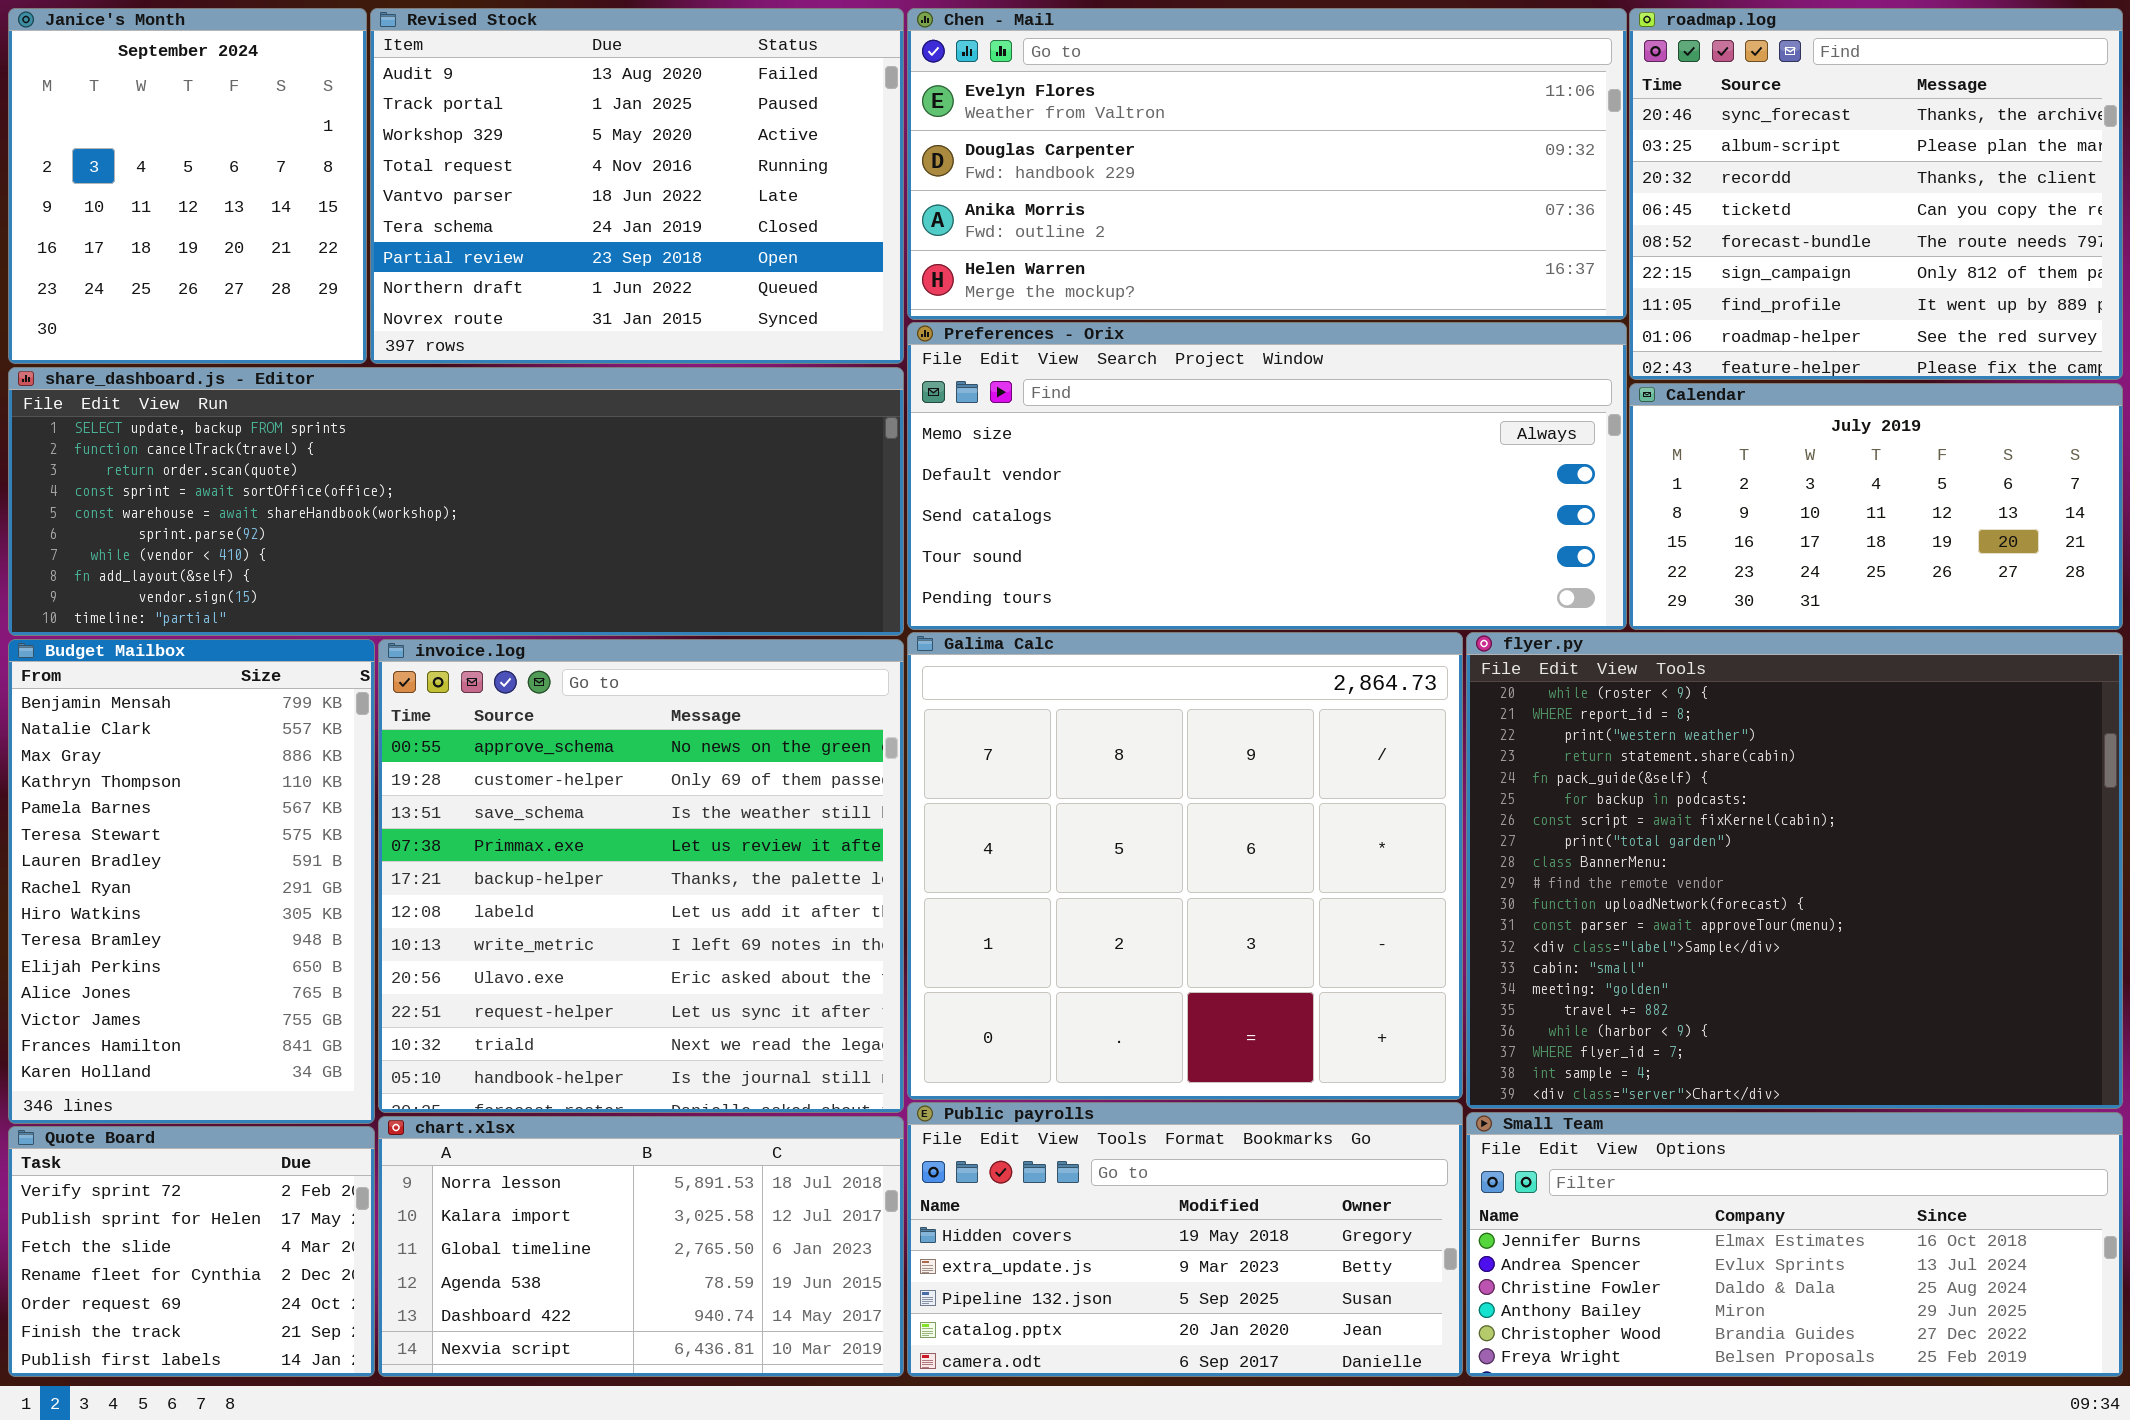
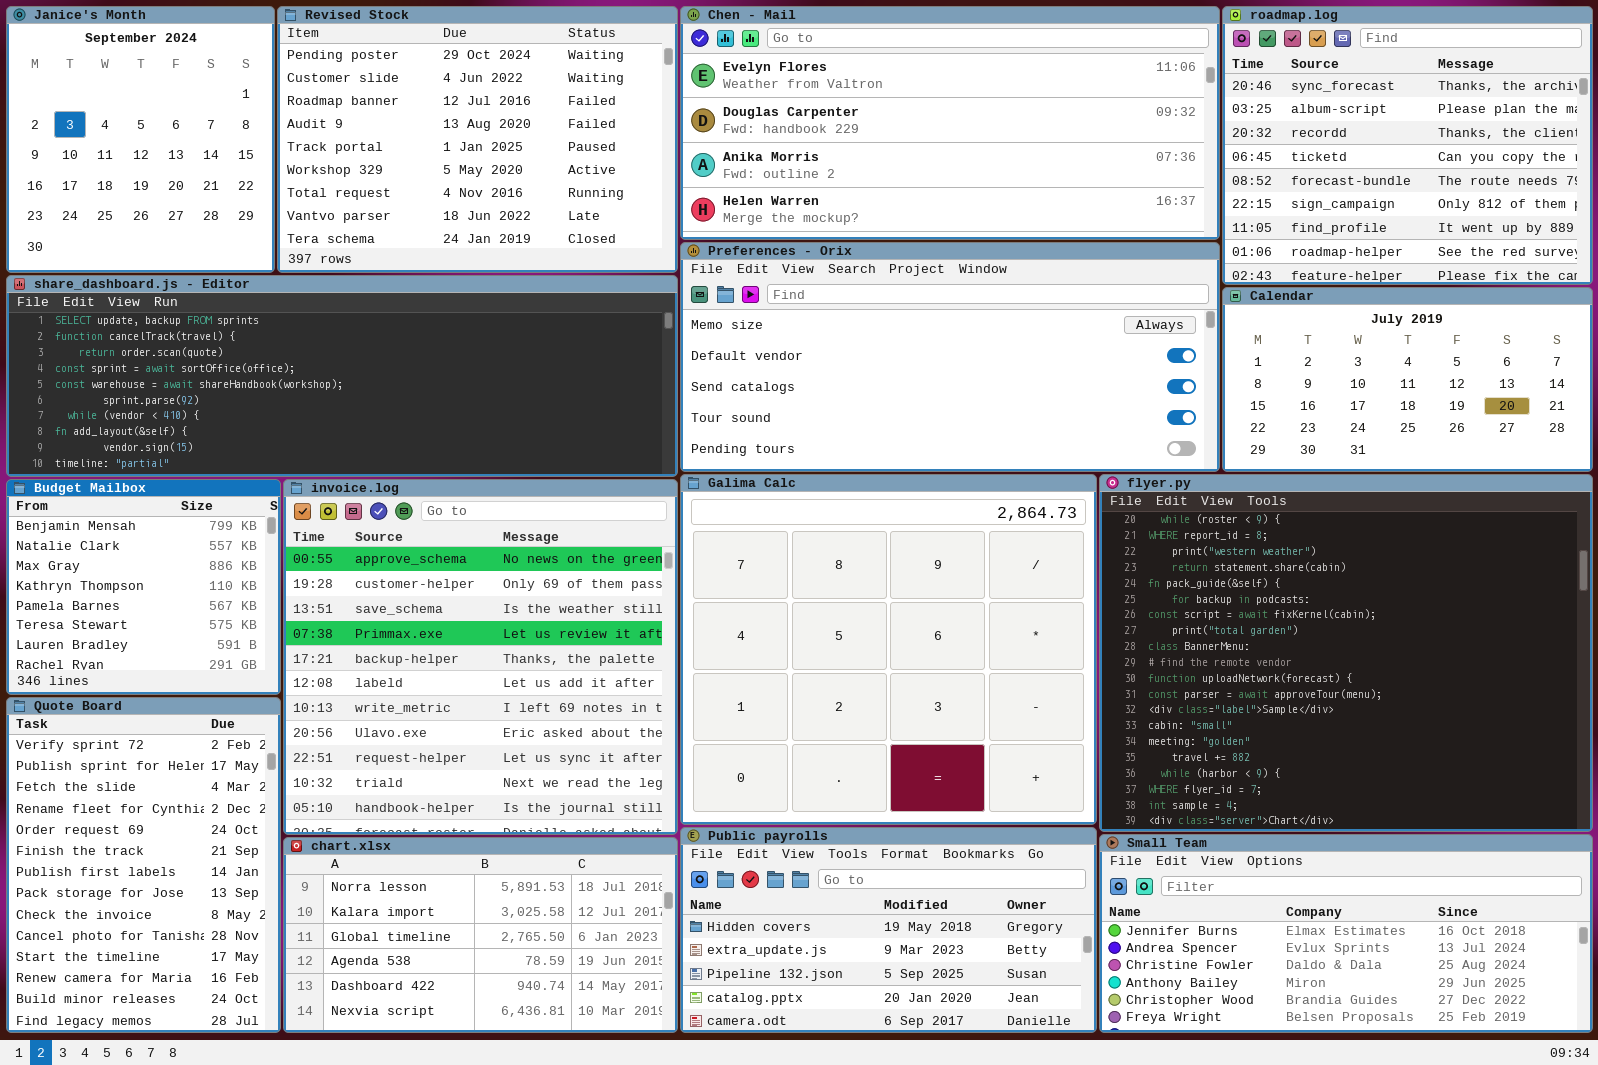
Revised Stock: [370,8,904,364] -> [277,6,678,273], scrolled up 3 rows
Budget Mailbox: [8,639,375,1124] -> [6,479,281,695], resized
Quote Board: [8,1126,375,1377] -> [6,697,281,1033], resized

